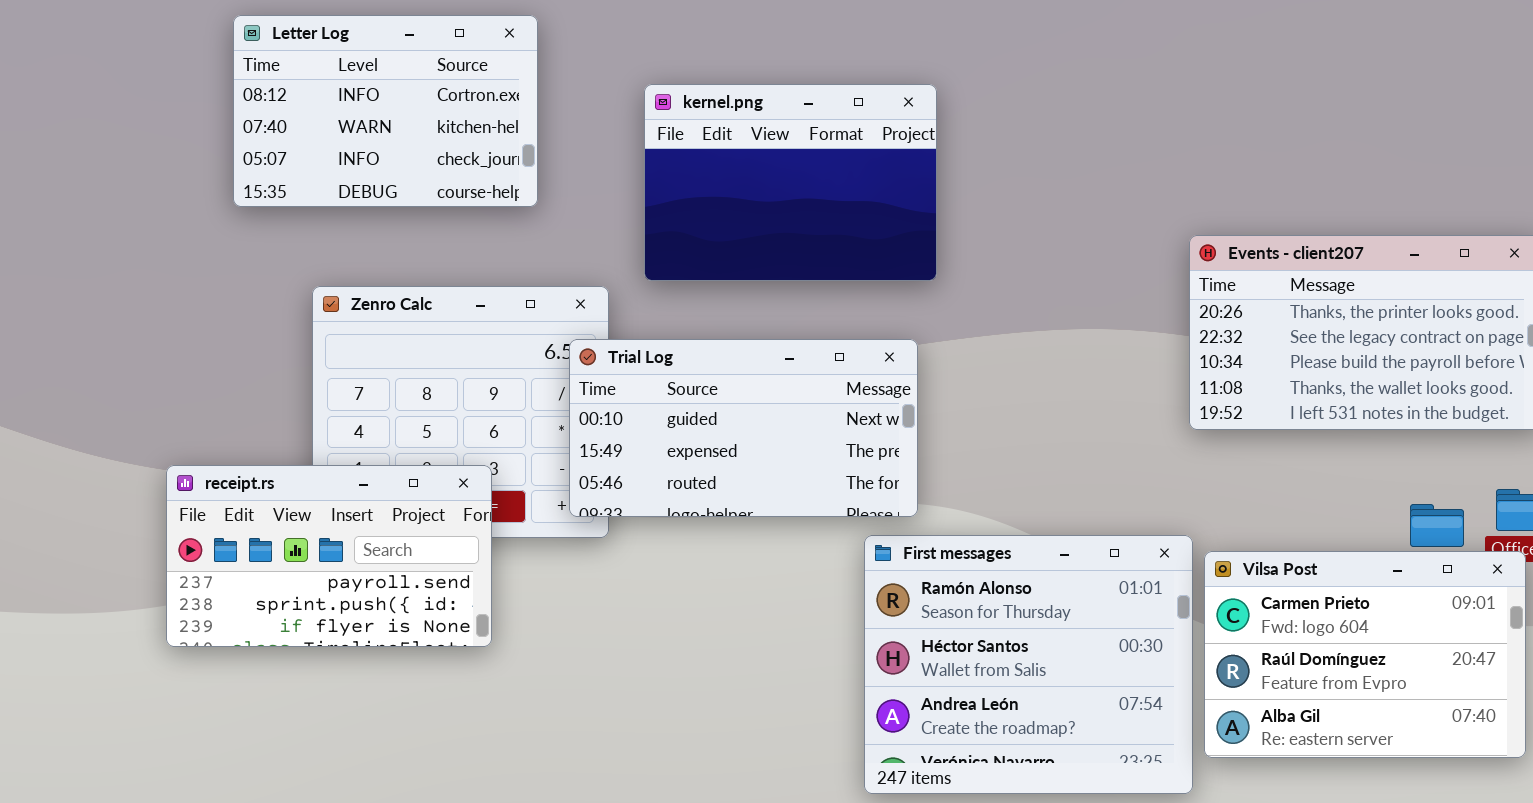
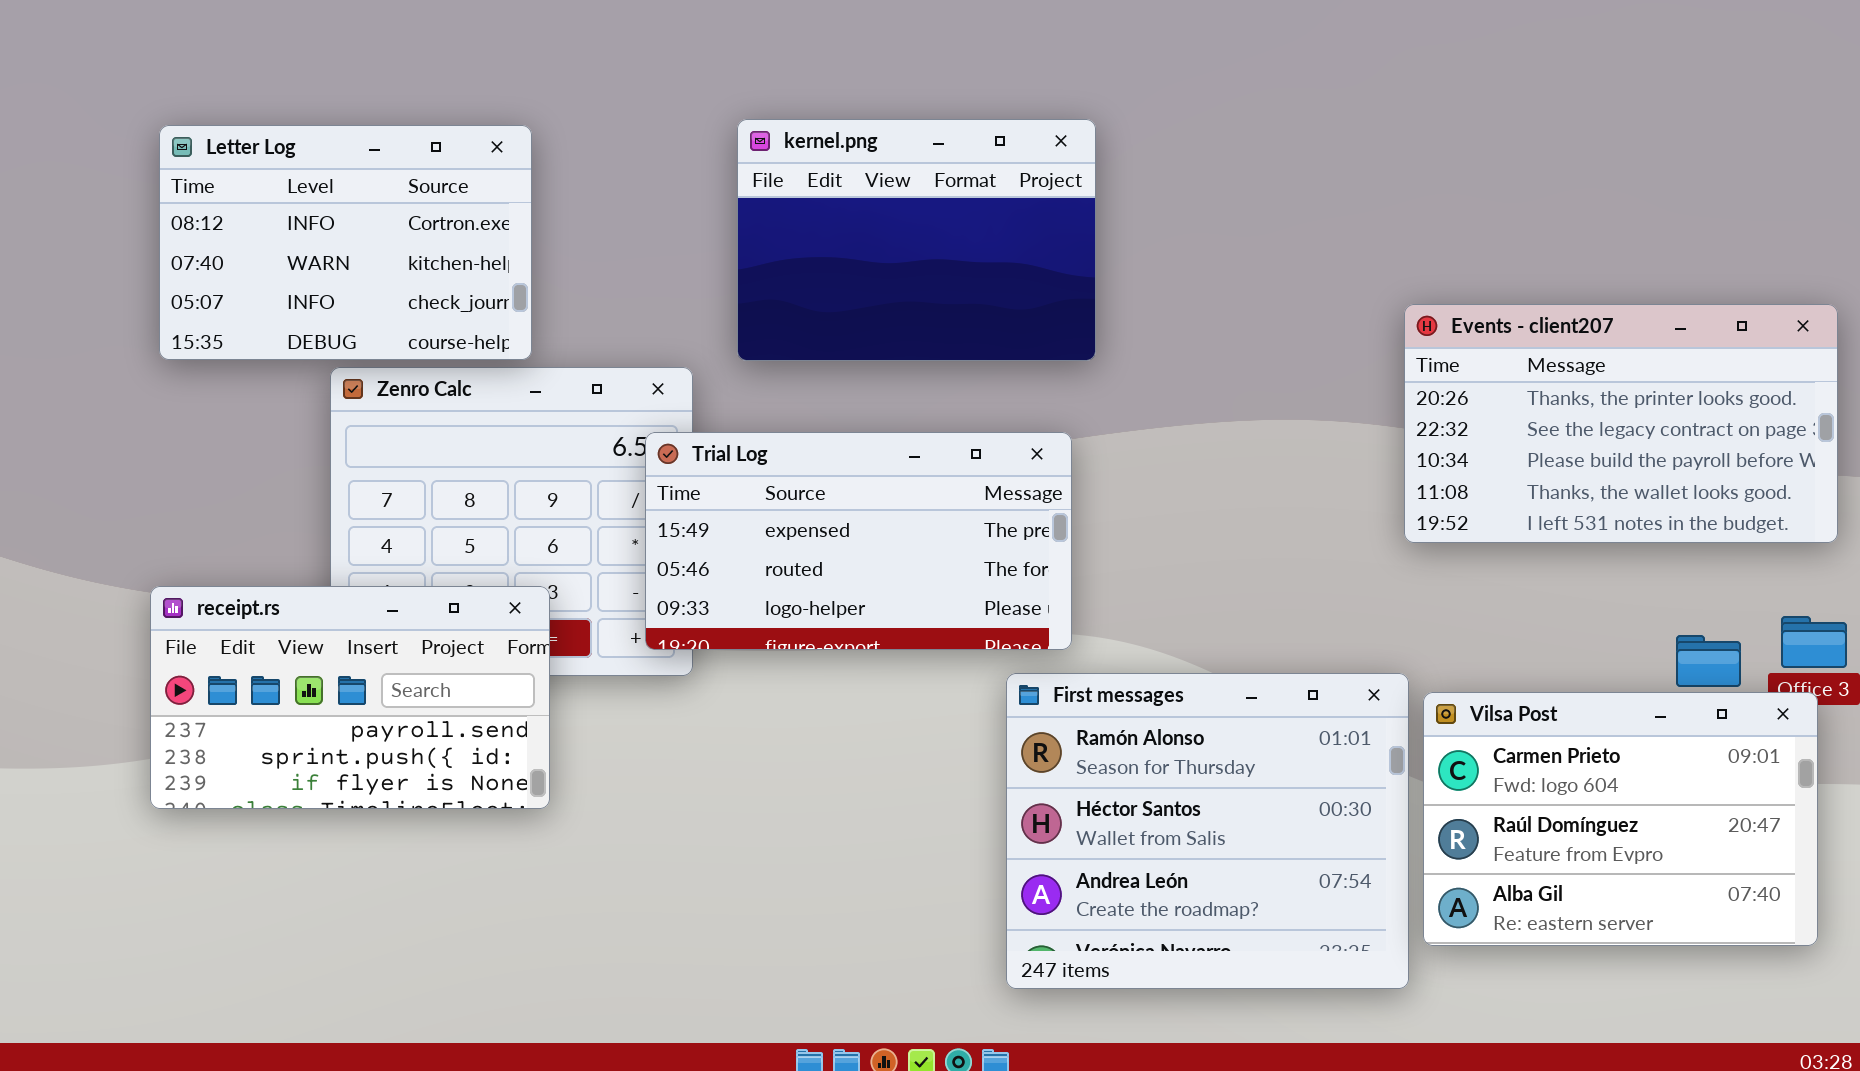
Letter Log: [233,15,538,207] -> [159,125,532,360], moved
Trial Log: [569,339,918,517] -> [645,432,1072,650], scrolled down 1 row

